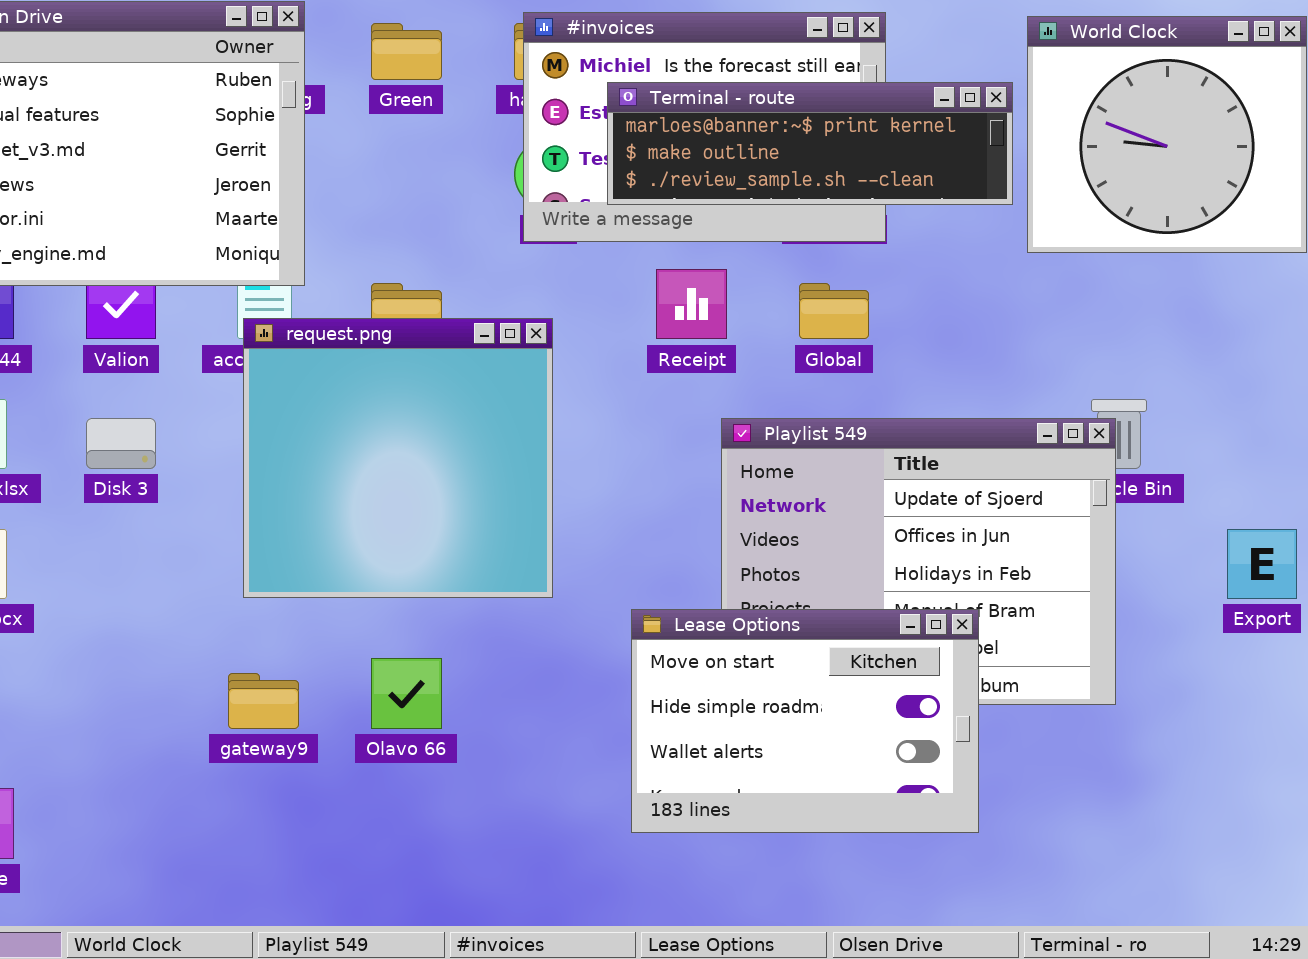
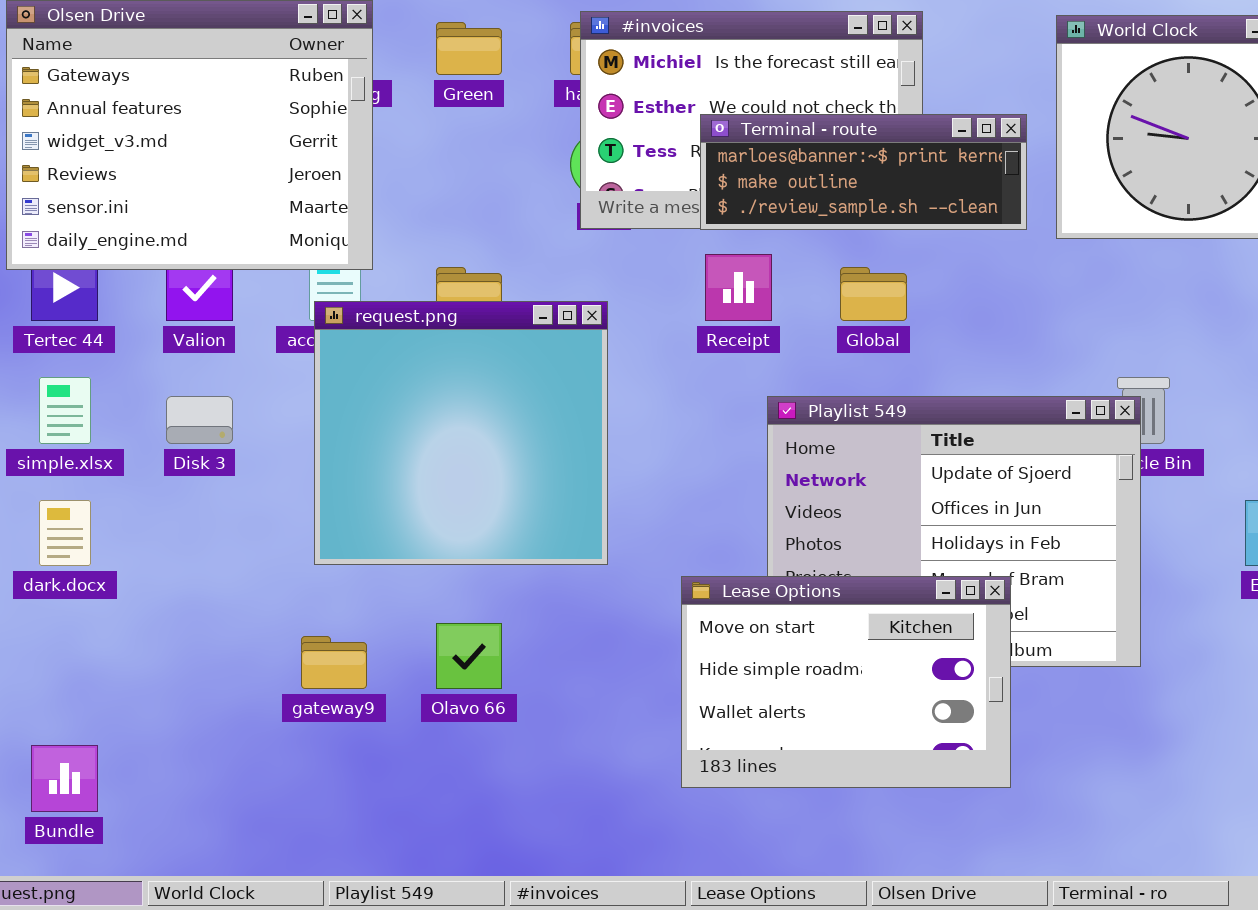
Terminal - route: [607,82,1013,205] -> [700,114,1027,230], moved, resized

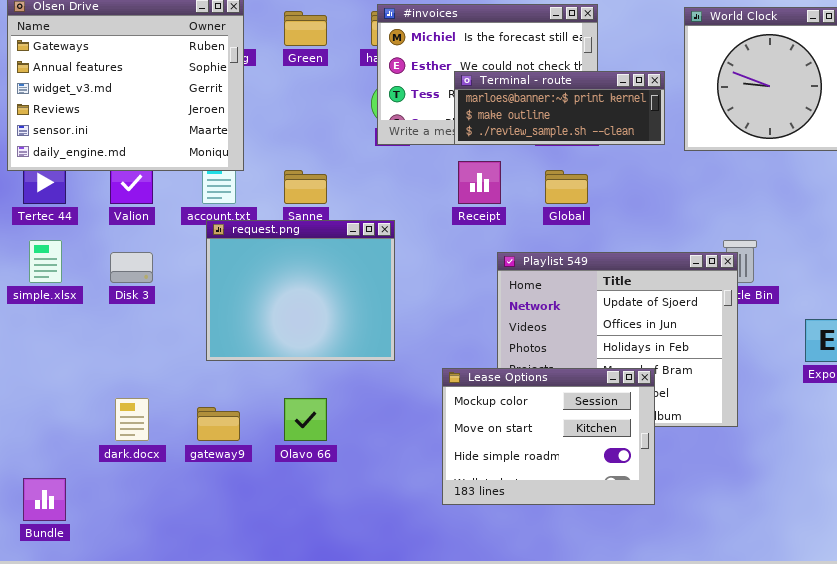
request.png: [314,301,608,565] -> [206,220,395,361], resized
dark.docx: [39,500,91,566] -> [115,398,149,441], moved
Lease Options: [681,576,1011,788] -> [442,368,655,505], scrolled up 1 row

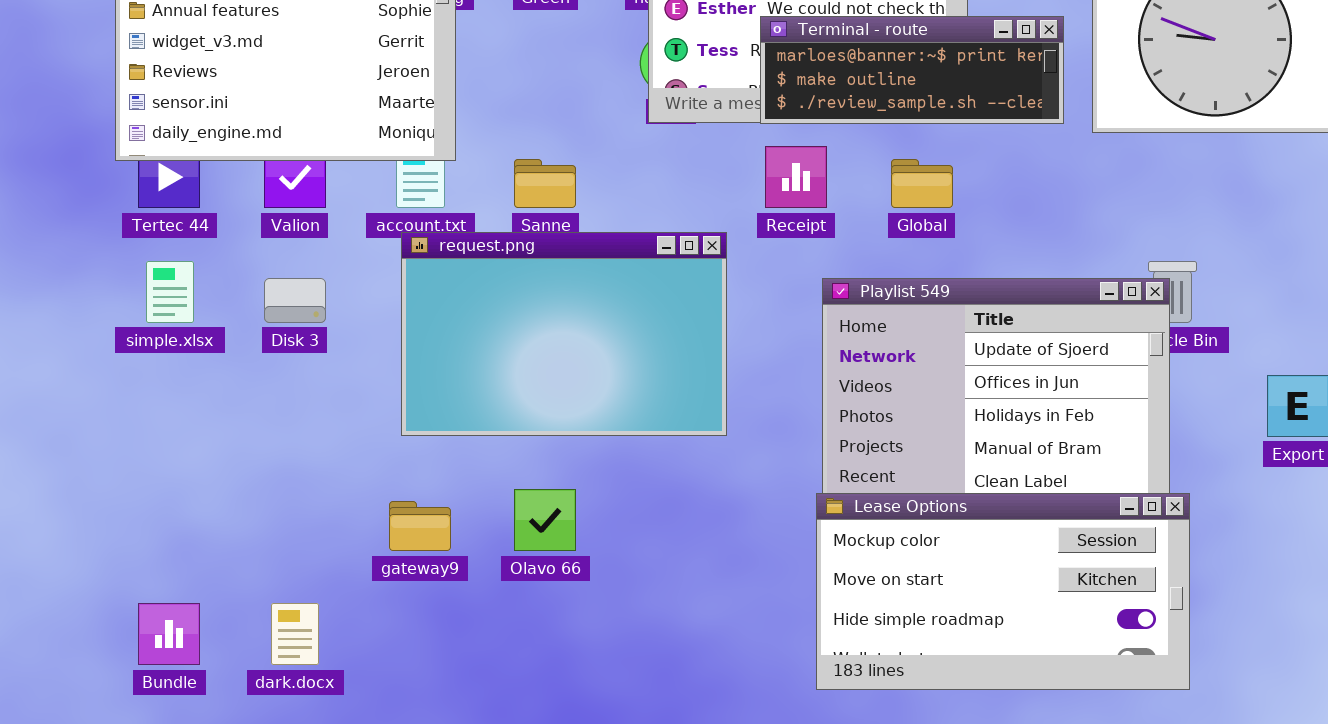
request.png: [206,220,395,361] -> [401,232,727,436], resized
Lease Options: [442,368,655,505] -> [816,493,1190,690], moved, resized
dark.docx: [115,398,149,441] -> [271,603,319,665], moved

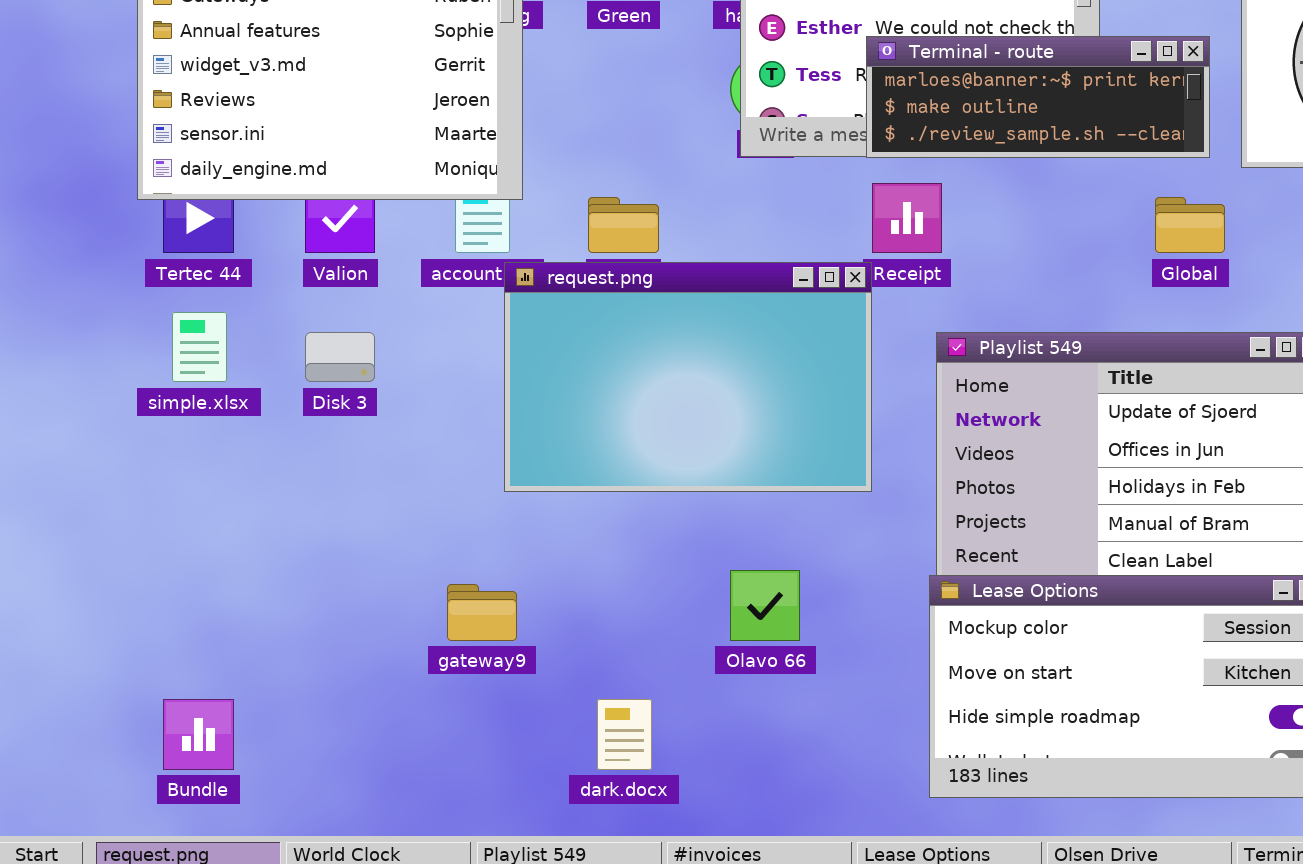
Global: [891,159,953,208] -> [1155,197,1225,253], moved
request.png: [401,232,727,436] -> [504,262,872,492], moved
Olavo 66: [514,489,576,551] -> [730,570,800,641], moved
dark.docx: [271,603,319,665] -> [597,699,652,770], moved

